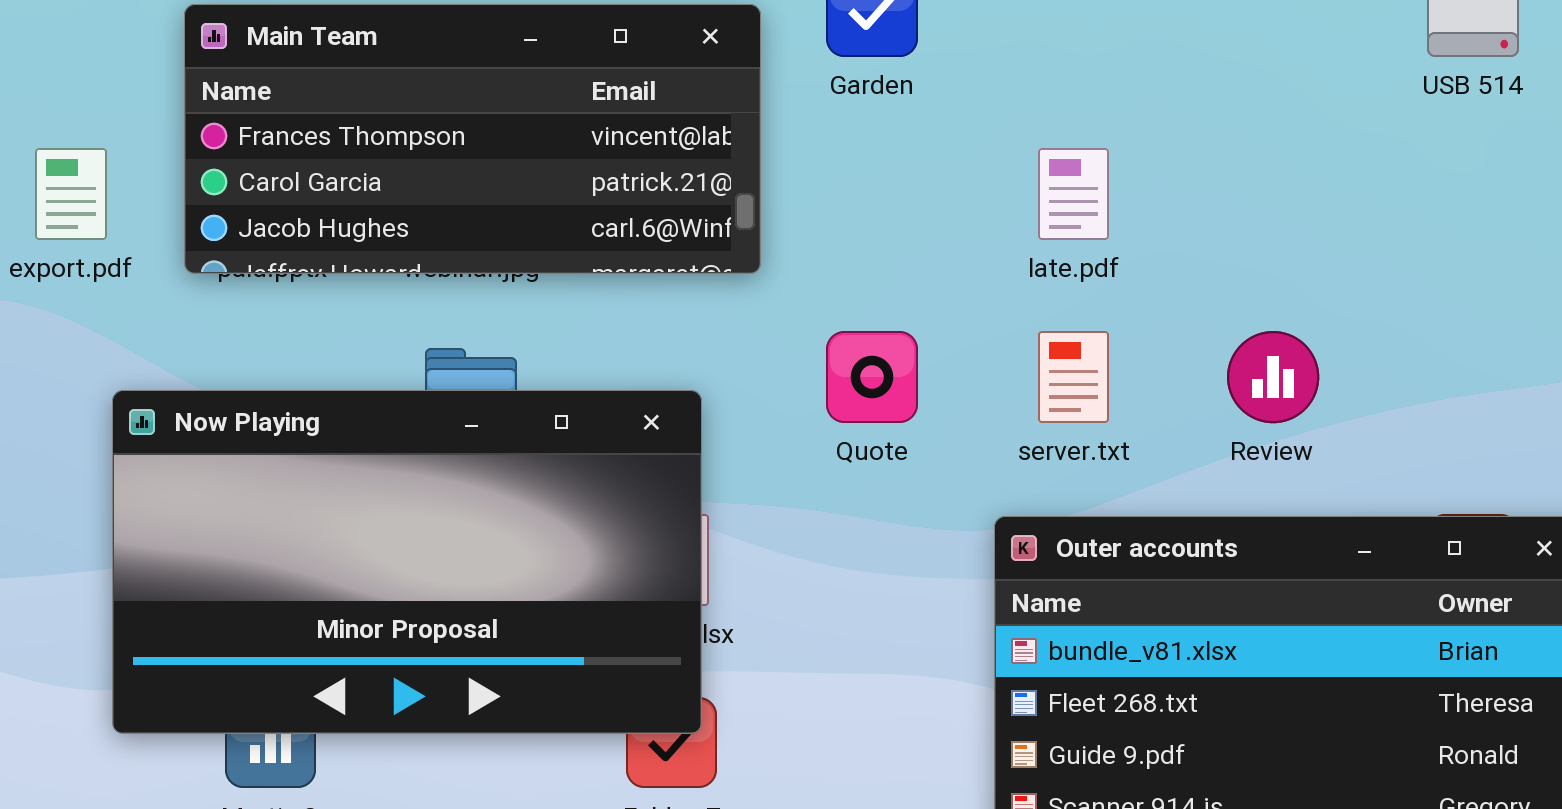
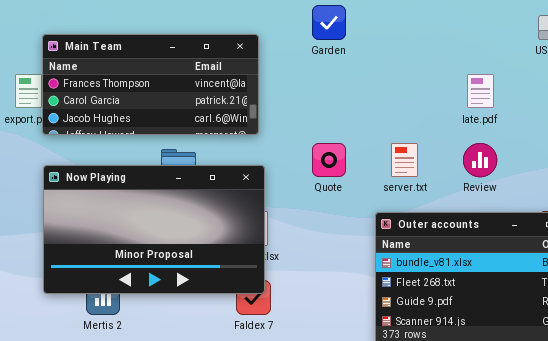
Main Team: [184,4,761,274] -> [42,34,259,135], moved
late.pdf: [1038,148,1109,240] -> [467,74,494,108], moved

